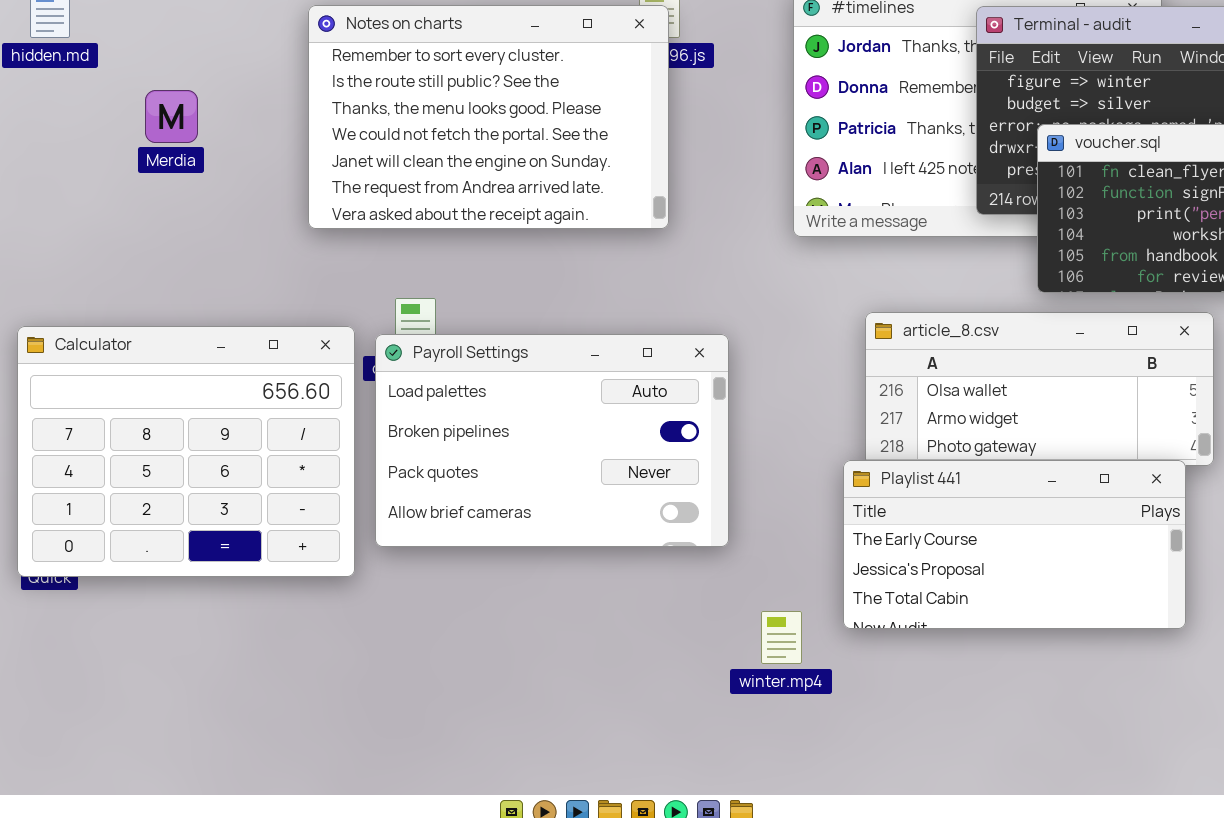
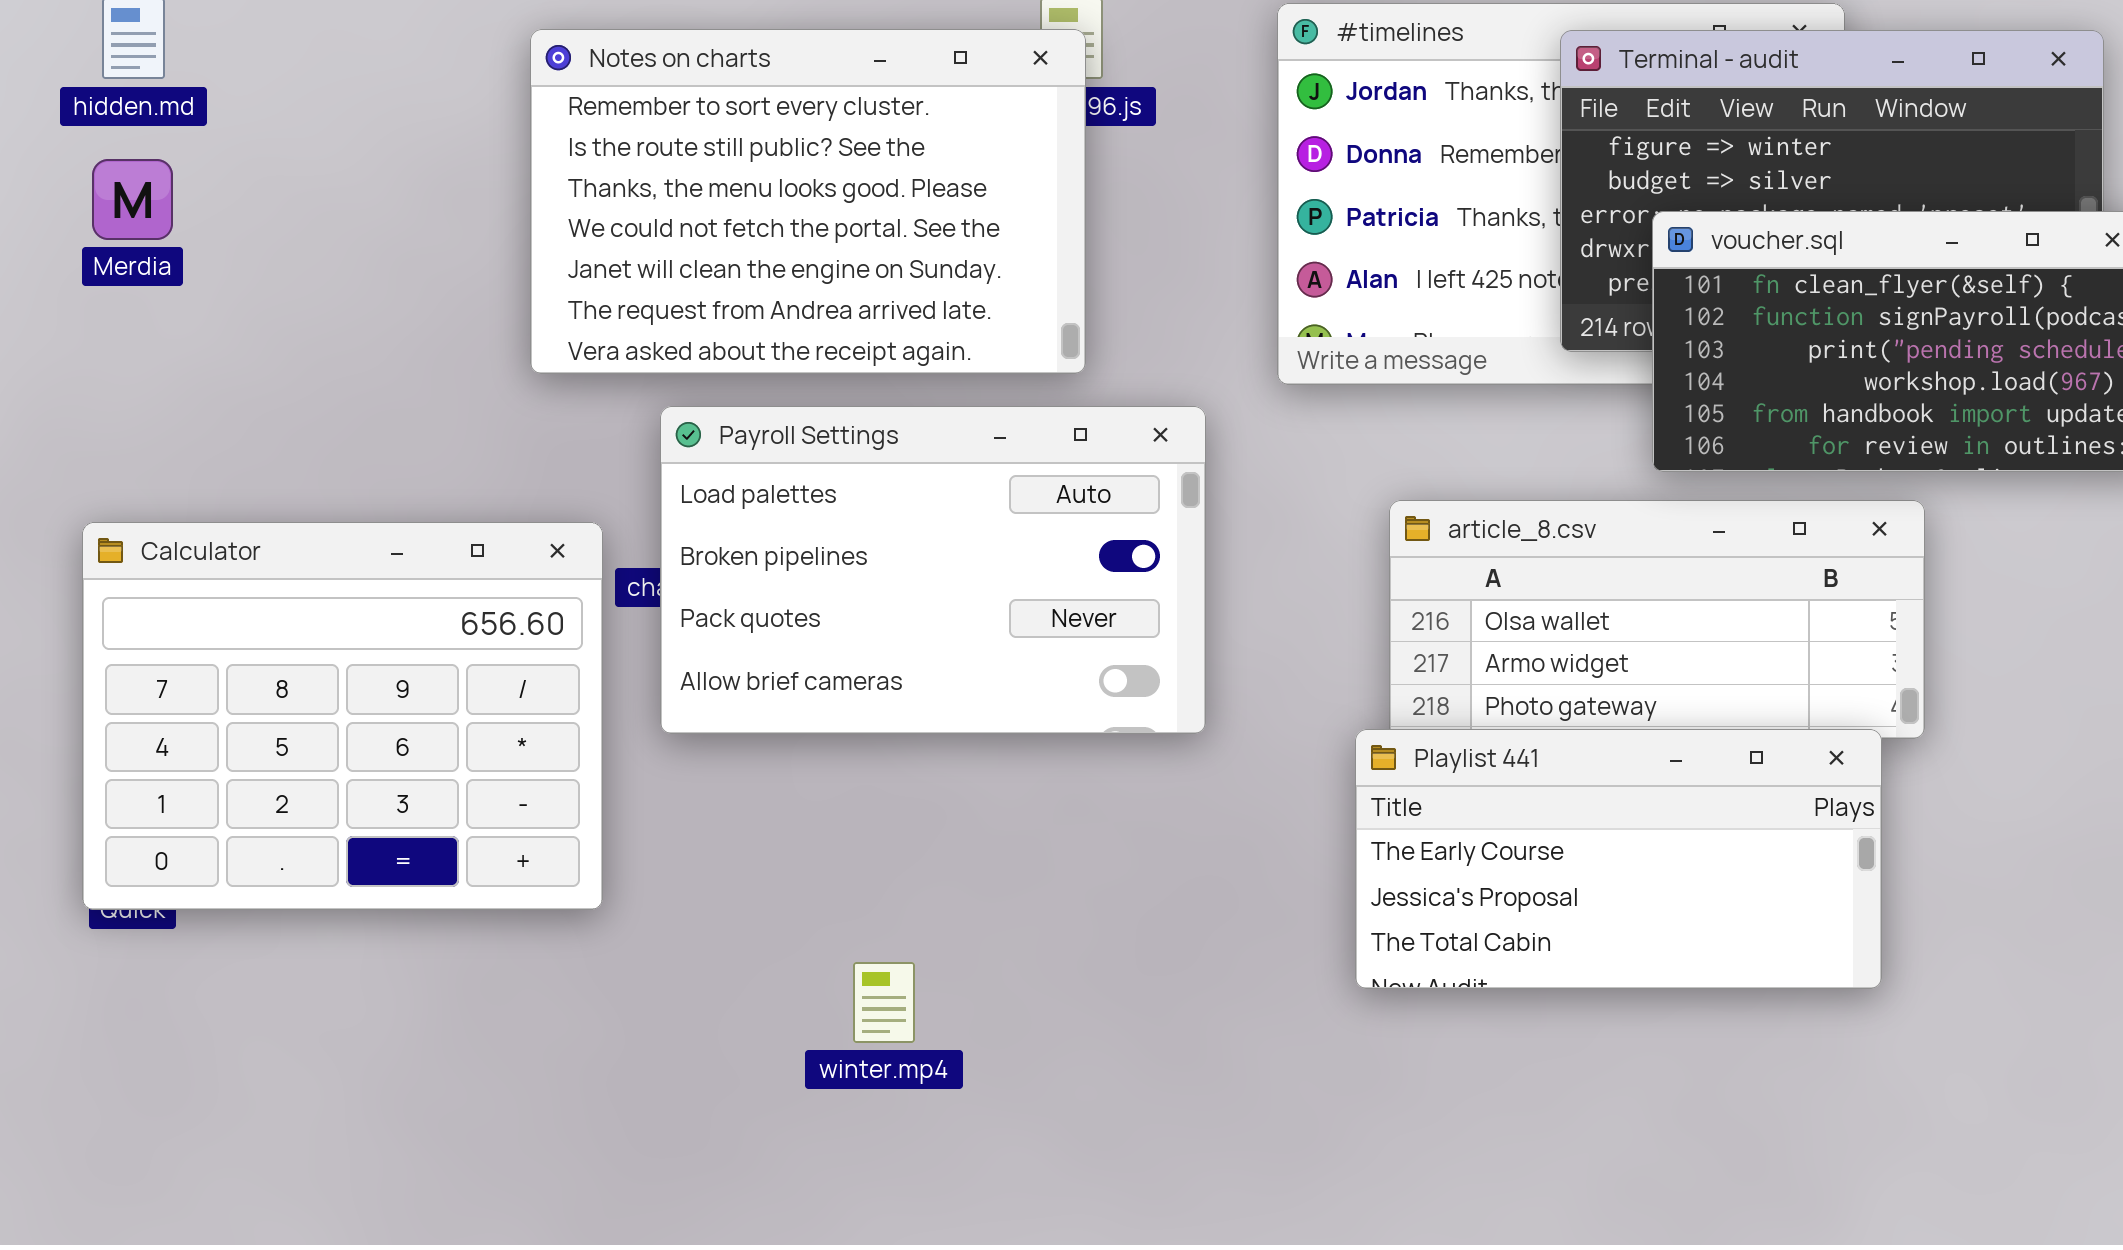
Merdia: [145,90,198,143] -> [92,159,173,240], moved
Payroll Settings: [375,334,729,547] -> [660,406,1206,734], moved
winter.mp4: [761,611,802,664] -> [853,962,915,1043], moved

